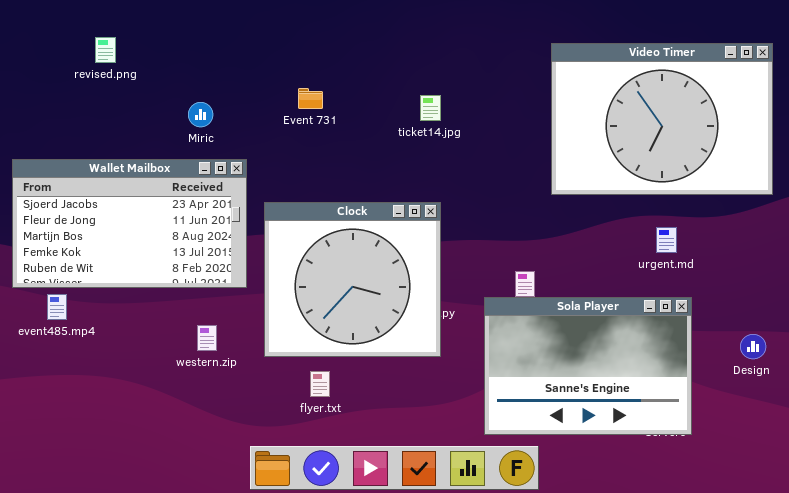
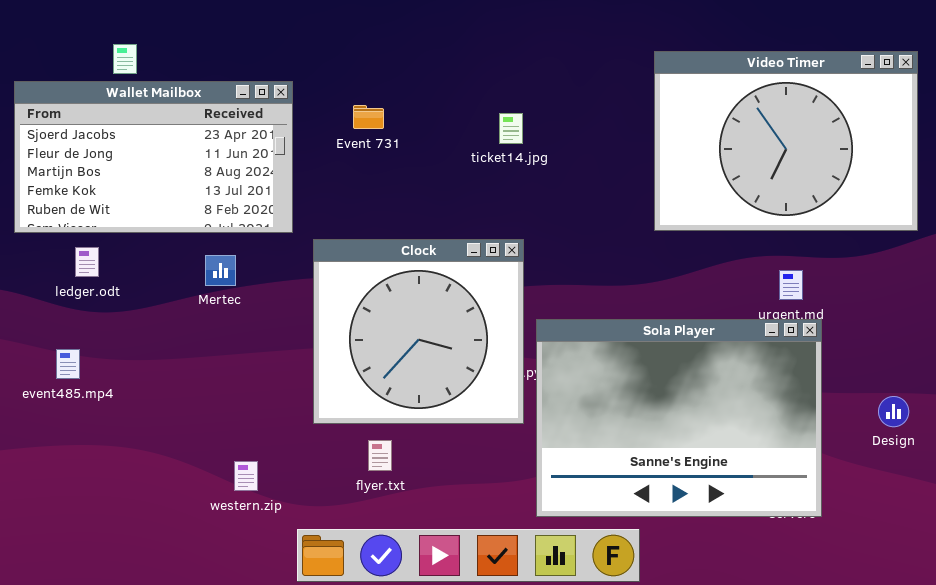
Wallet Mailbox: [12,159,247,288] -> [14,81,293,233], moved
Sola Player: [484,297,692,435] -> [536,319,822,517], resized
western.zip: [197,325,217,351] -> [234,461,258,491], moved

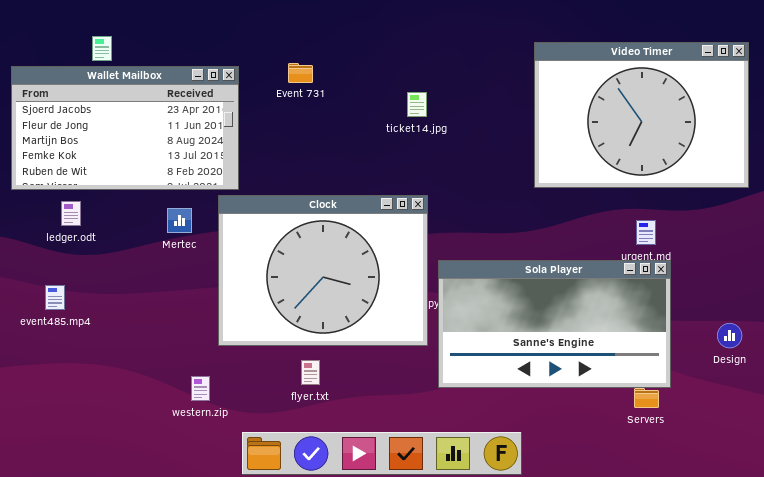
Event 731: [353,105,384,129] -> [288,63,313,83], moved
Clock: [313,239,524,424] -> [218,195,428,346], resized
Sola Player: [536,319,822,517] -> [438,260,671,388], resized

